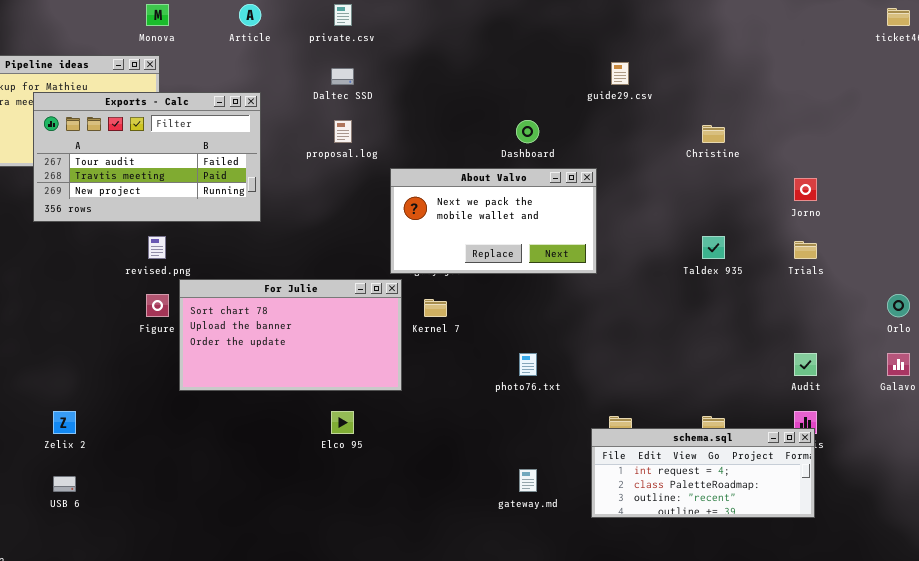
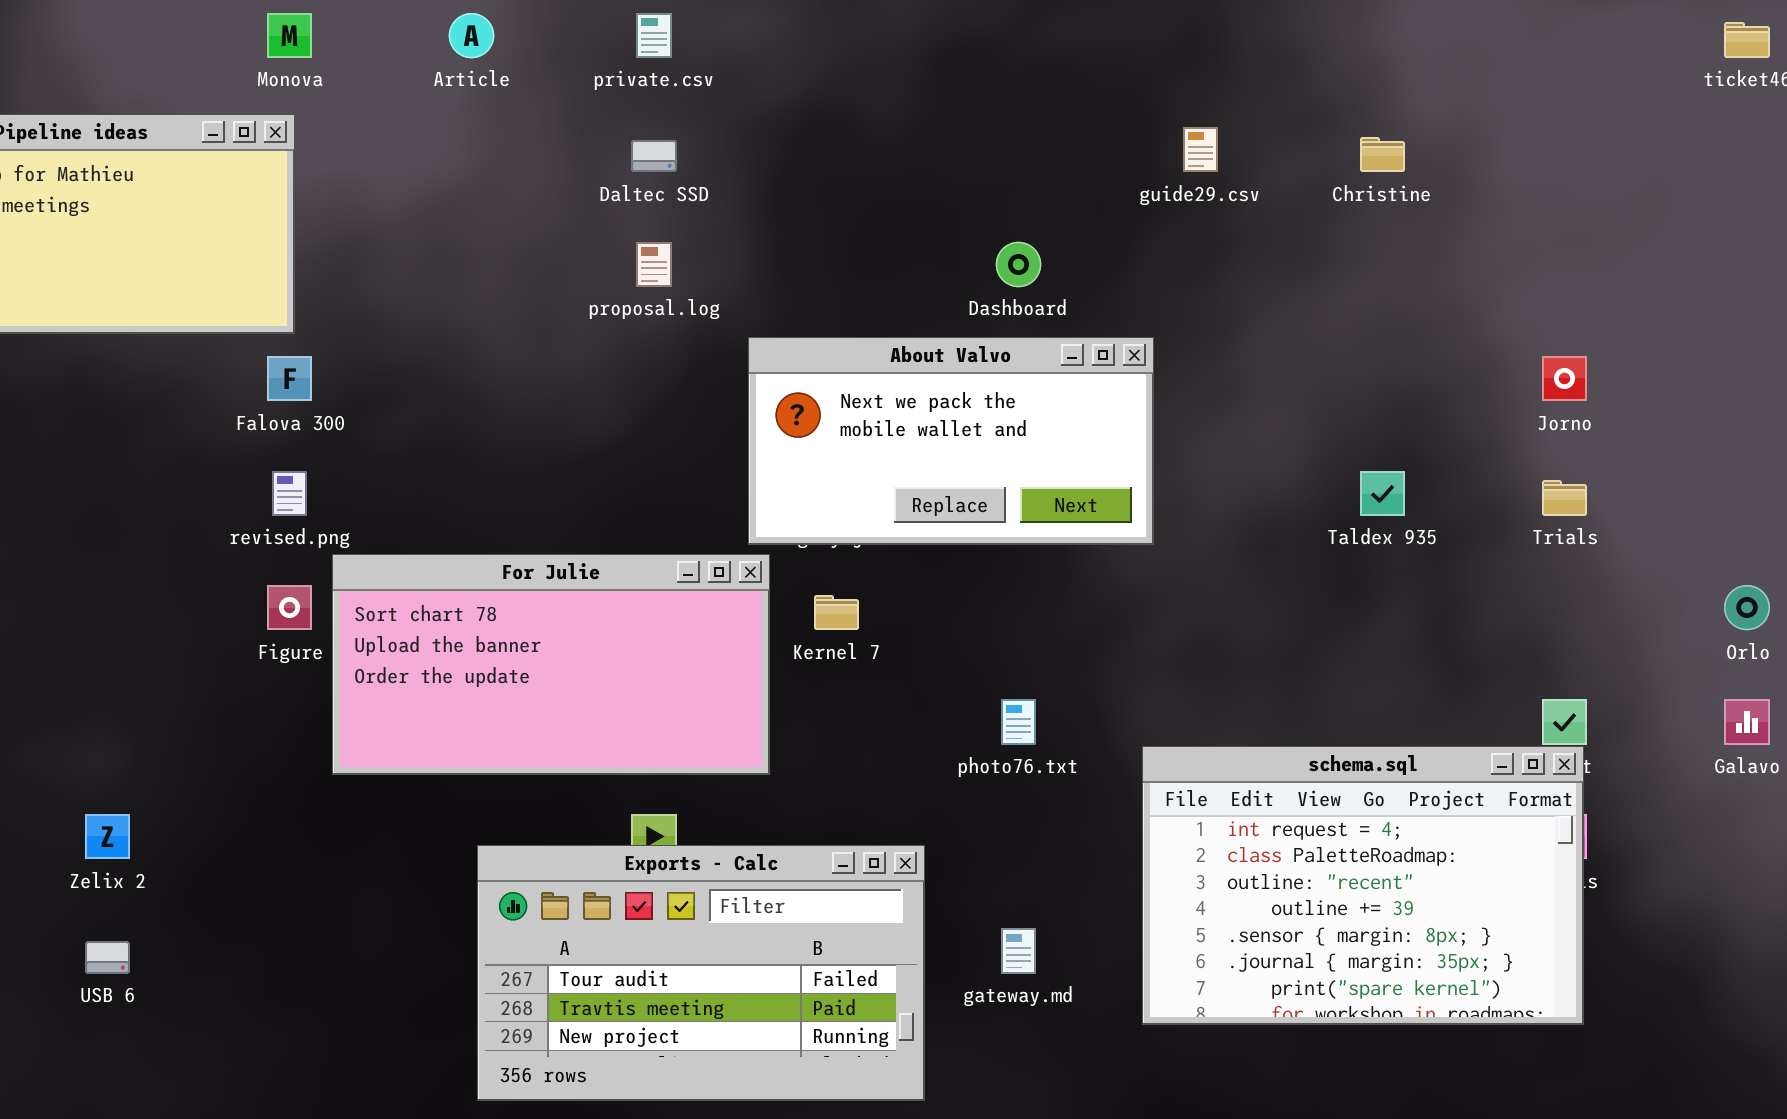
Exports - Calc: [33,92,261,222] -> [477,845,925,1101], moved
Christine: [702,125,725,143] -> [1360,137,1405,172], moved
schema.sql: [591,428,815,518] -> [1142,746,1584,1025], resized

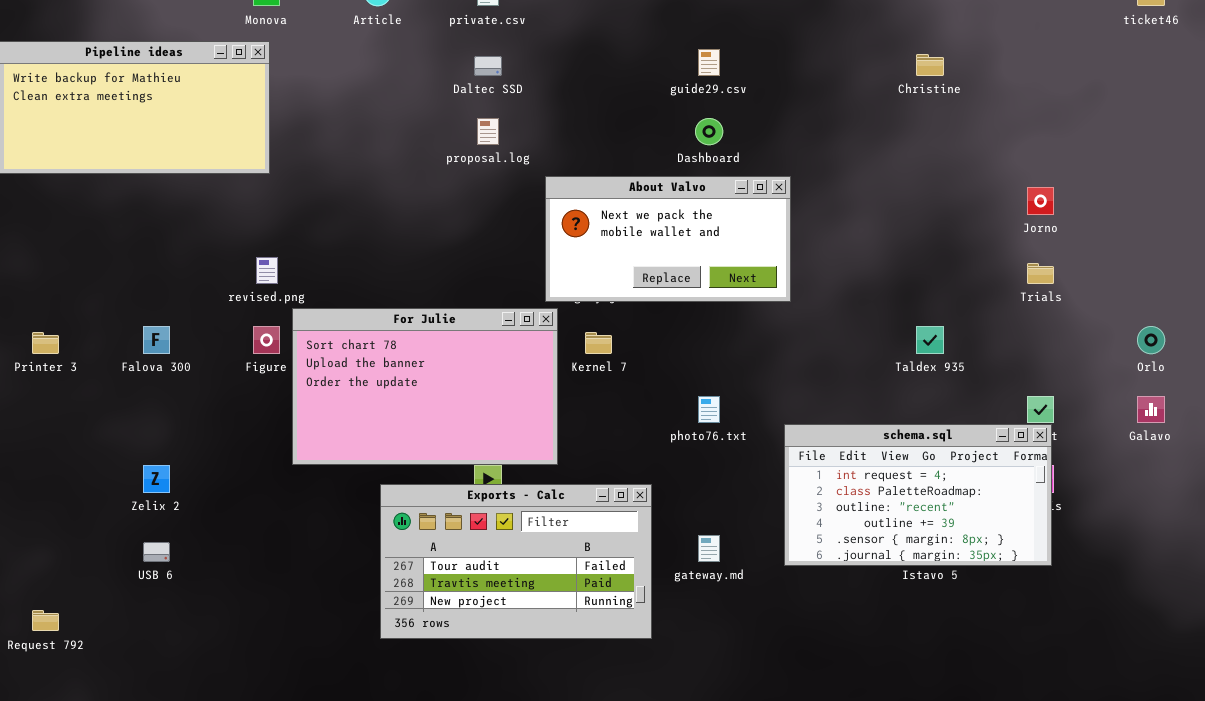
guide29.csv: [1183,127,1218,172] -> [698,49,720,76], moved
Falova 300: [267,356,312,401] -> [143,326,170,354], moved
Taldex 935: [1360,471,1405,516] -> [916,326,944,354], moved
For Julie: [332,554,770,775] -> [292,308,558,465], resized
schema.sql: [1142,746,1584,1025] -> [784,424,1052,566], resized

